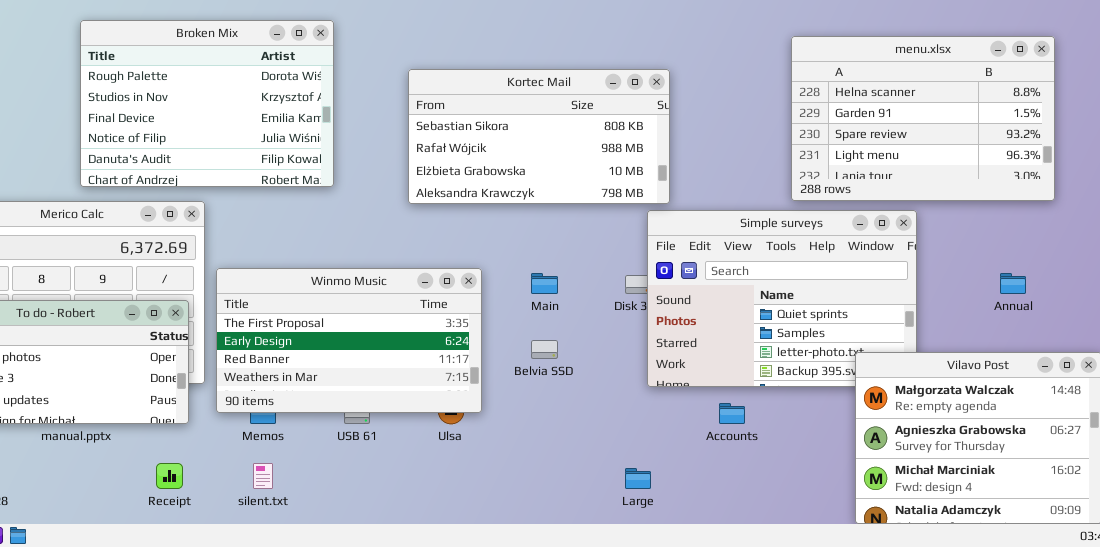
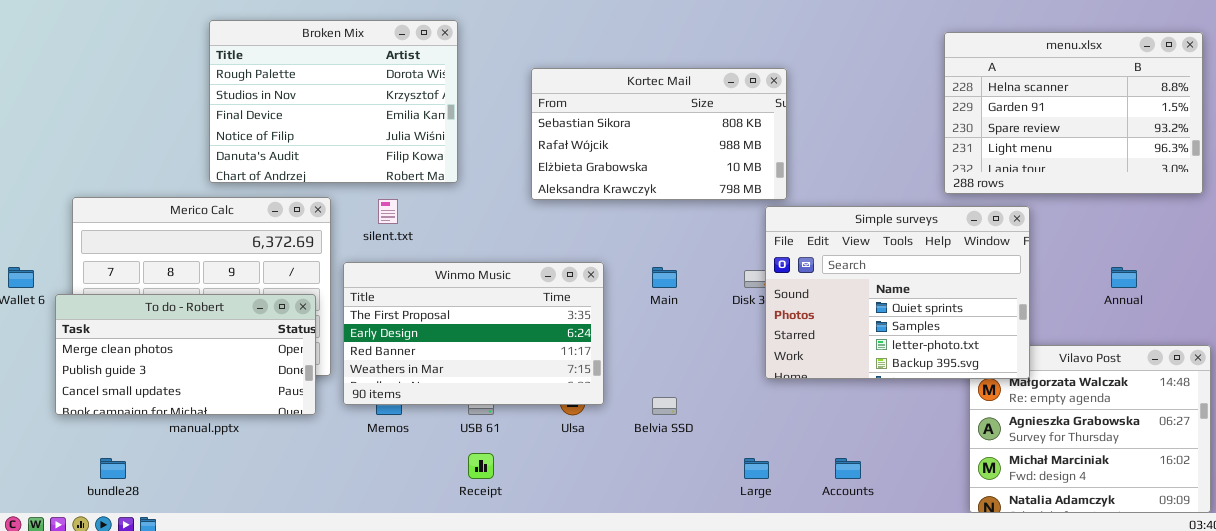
menu.xlsx: [791,36,1055,201] -> [944,32,1203,194], moved
Simple surveys: [647,210,917,387] -> [765,206,1030,379], raised
Belvia SSD: [531,340,558,359] -> [652,397,677,415], moved
Accounts: [719,403,745,424] -> [835,458,861,479], moved
Receipt: [156,463,183,489] -> [468,453,494,479], moved
silent.txt: [253,463,273,489] -> [378,199,398,224], moved

